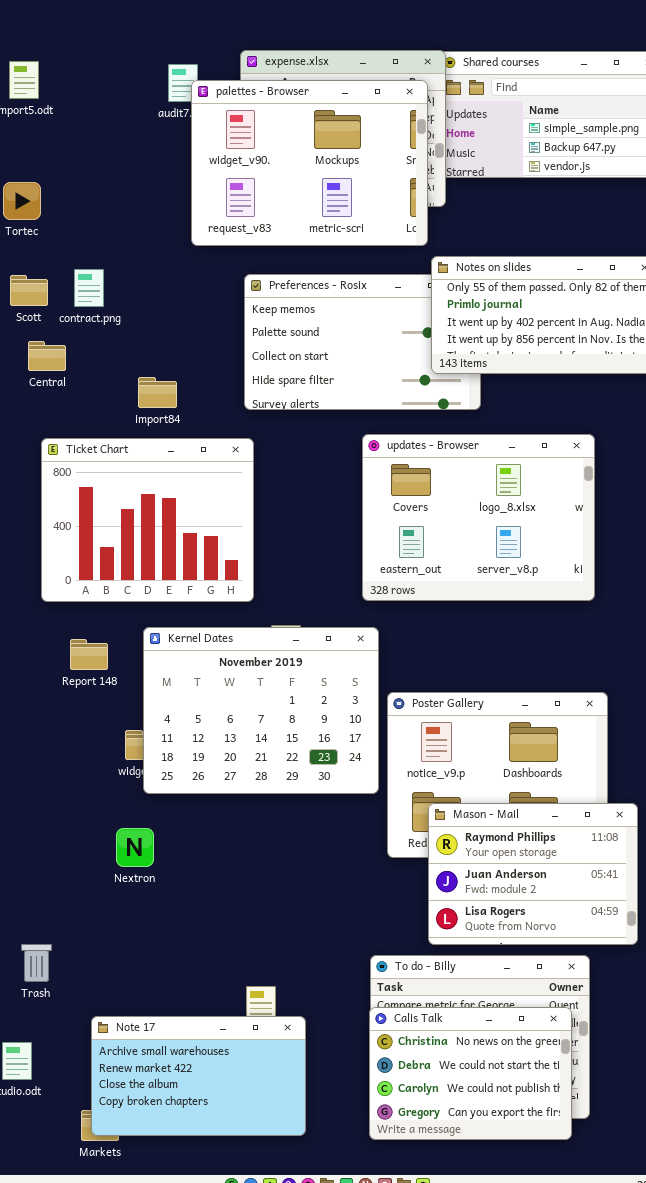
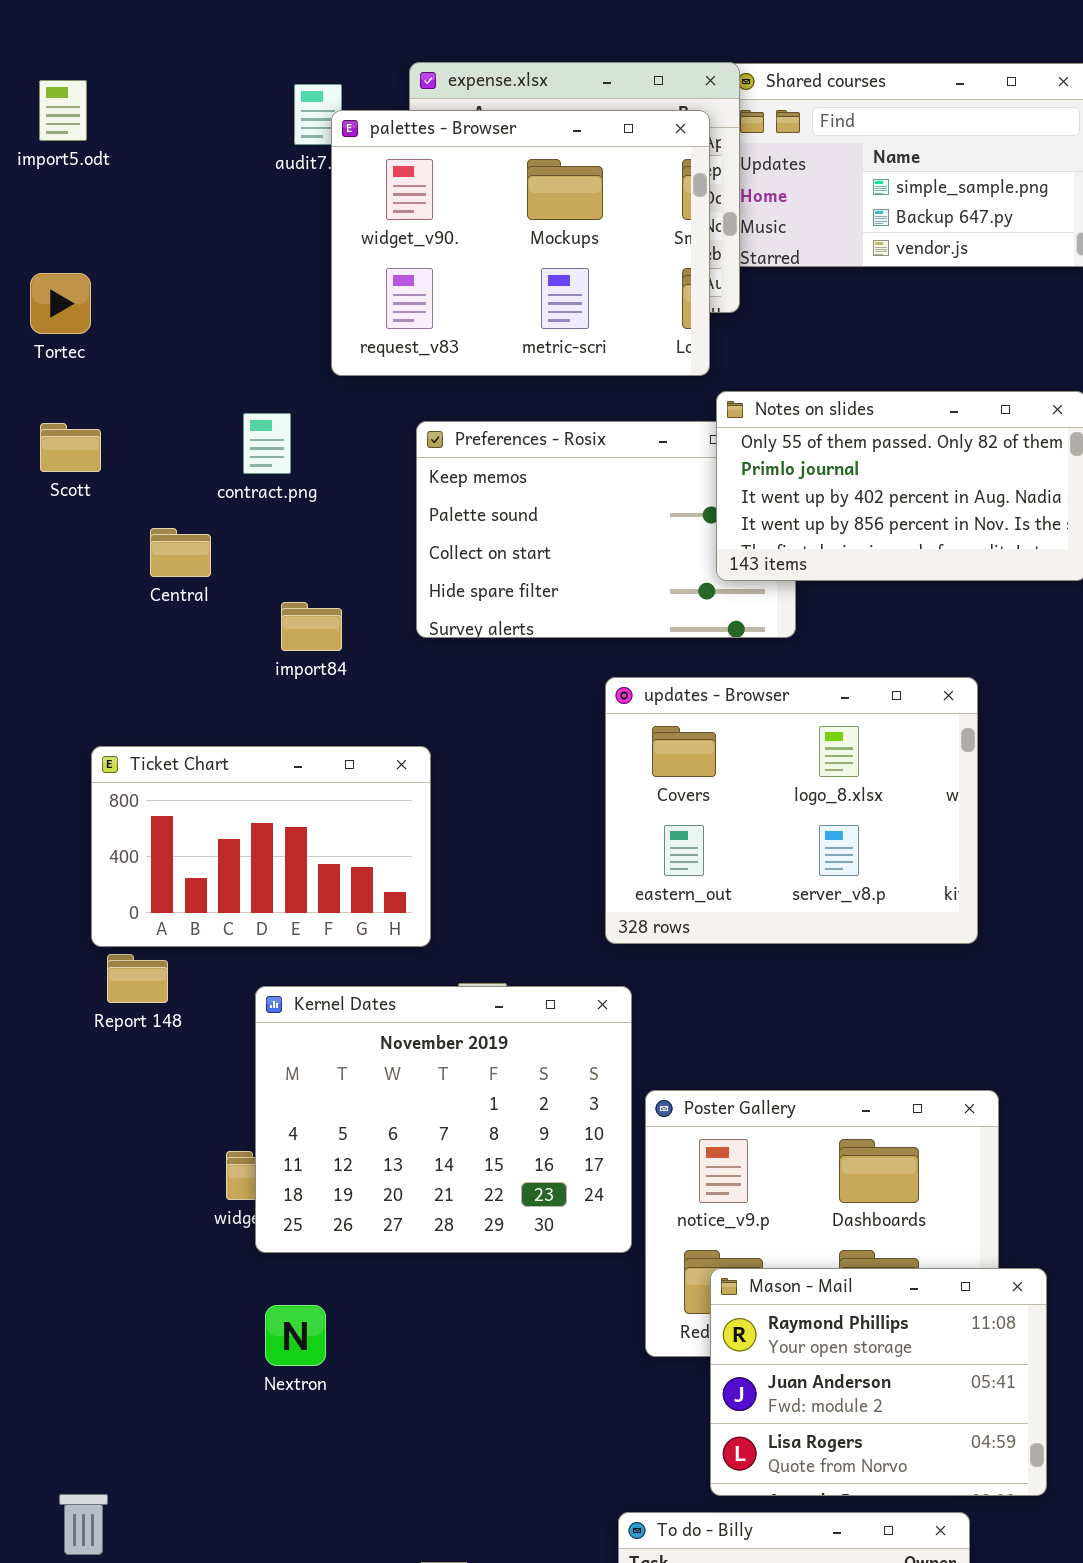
contract.png: [74,269,104,307] -> [243,413,291,474], moved
Central: [28,341,66,371] -> [150,528,211,577], moved
import84: [138,377,177,408] -> [281,602,342,651], moved
Ticket Chart: [41,438,254,602] -> [91,746,431,947], resized
Report 148: [70,639,108,670] -> [107,954,168,1003], moved
Nextron: [116,828,154,867] -> [265,1305,326,1366], moved

